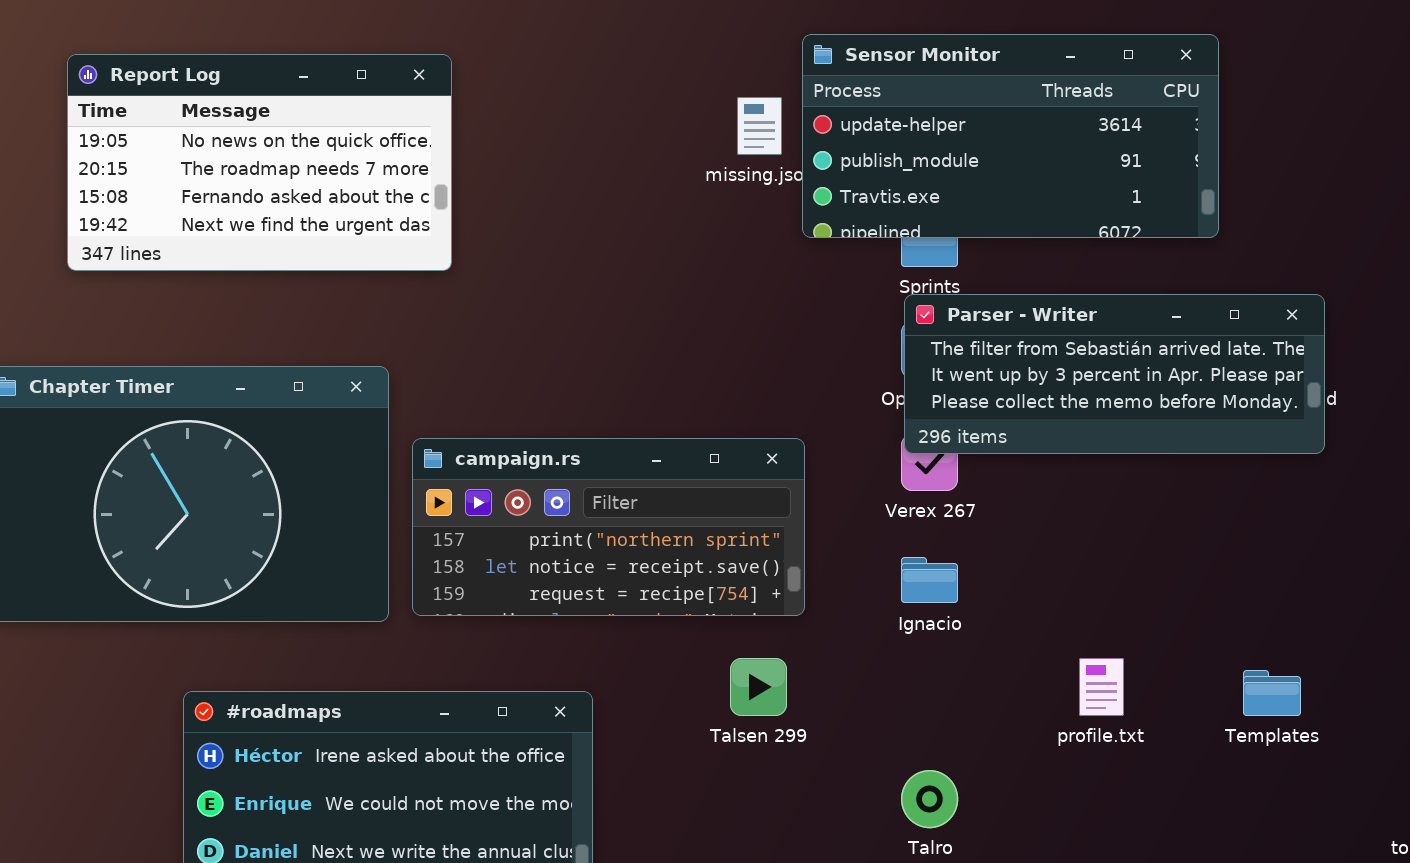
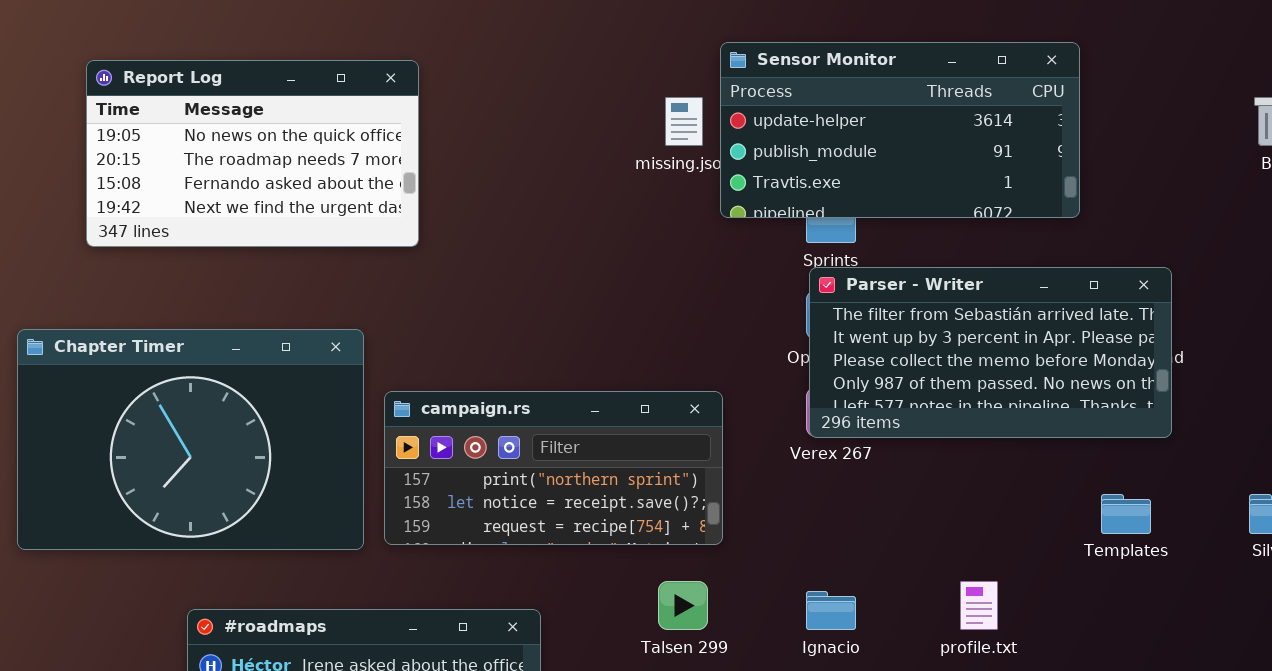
Parser - Writer: [904,294,1325,454] -> [809,267,1172,438], resized
Ignacio: [901,557,958,603] -> [806,591,856,630], moved
Templates: [1243,670,1301,716] -> [1101,494,1151,534], moved

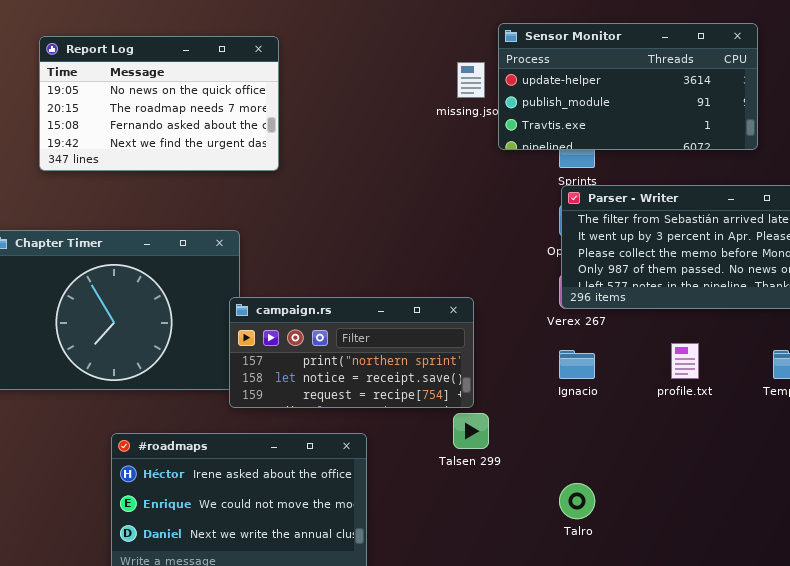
campaign.rs: [384,391,723,545] -> [229,297,474,408], moved
profile.txt: [960,581,998,630] -> [671,343,699,379], moved
Ignacio: [806,591,856,630] -> [559,350,595,379], moved

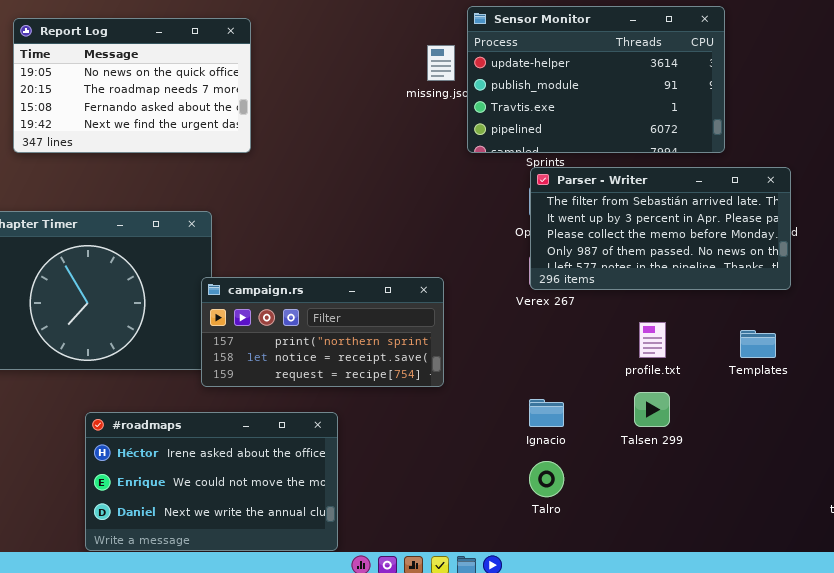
Sensor Monitor: [498,23,758,150] -> [467,6,725,153], resized
Ignacio: [559,350,595,379] -> [529,399,564,427], moved
Talsen 299: [453,413,489,449] -> [634,392,670,427], moved

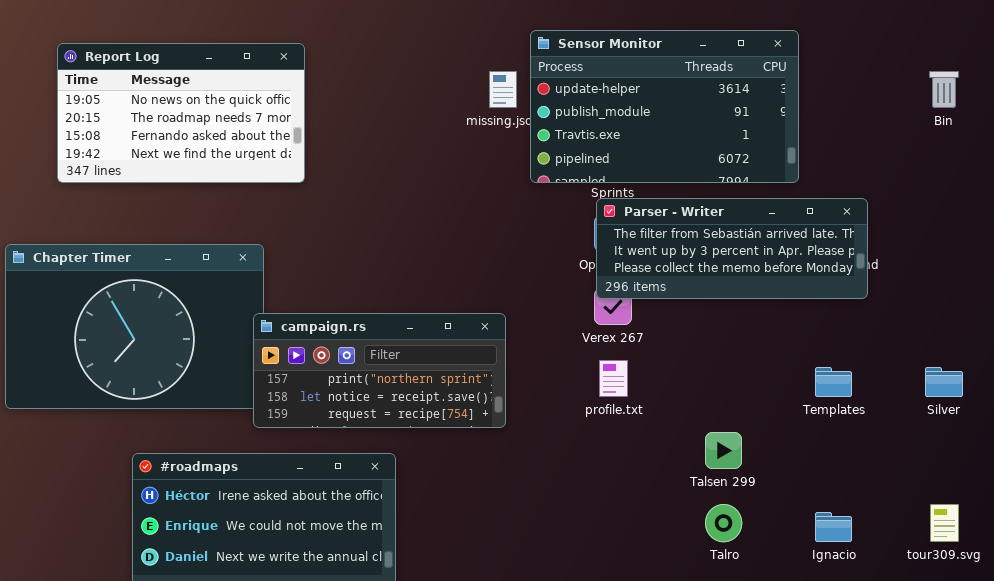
Parser - Writer: [530,167,791,290] -> [596,198,868,299], resized
profile.txt: [639,322,666,358] -> [599,360,628,397], moved
Ignacio: [529,399,564,427] -> [815,512,852,542], moved
Talro: [529,461,564,497] -> [705,504,742,542], moved

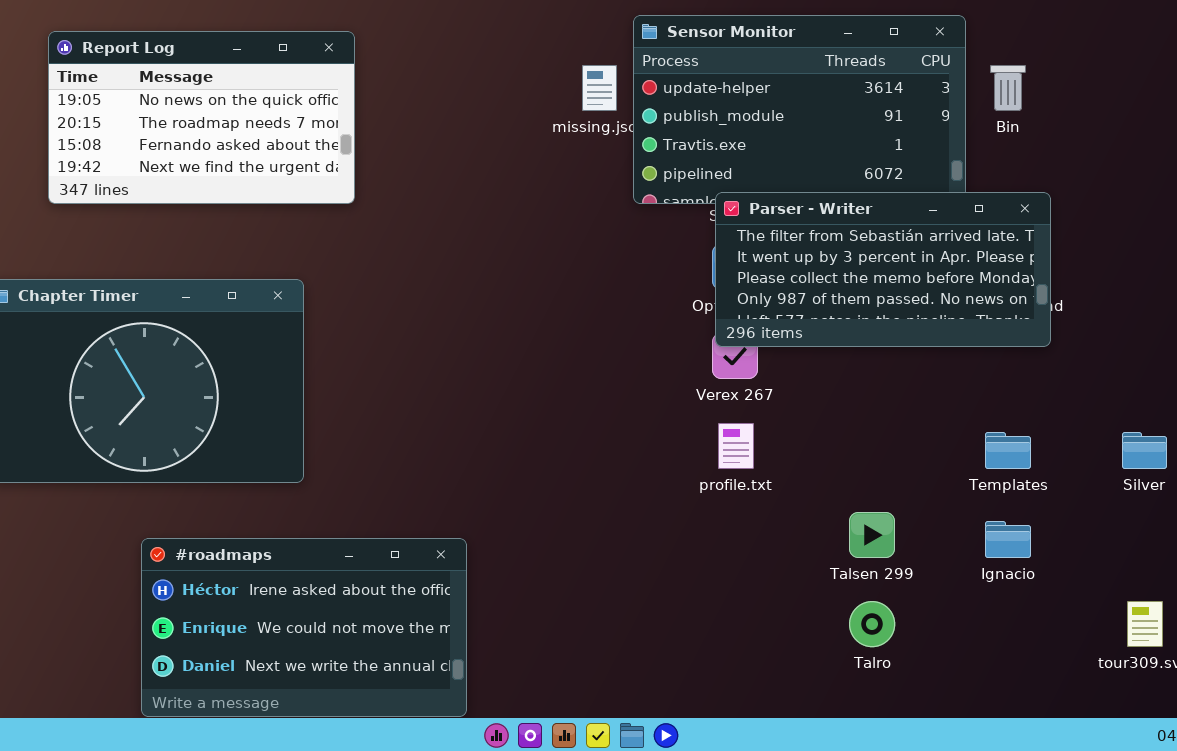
Bin: [929,71,959,108] -> [990,65,1026,111], moved
Parser - Writer: [596,198,868,299] -> [715,192,1051,347], resized
campaign.rs: [253,313,506,428] -> none, closed
Ignacio: [815,512,852,542] -> [985,521,1031,558], moved

